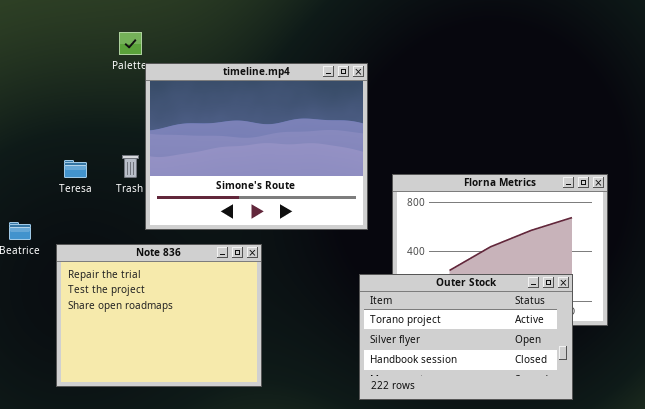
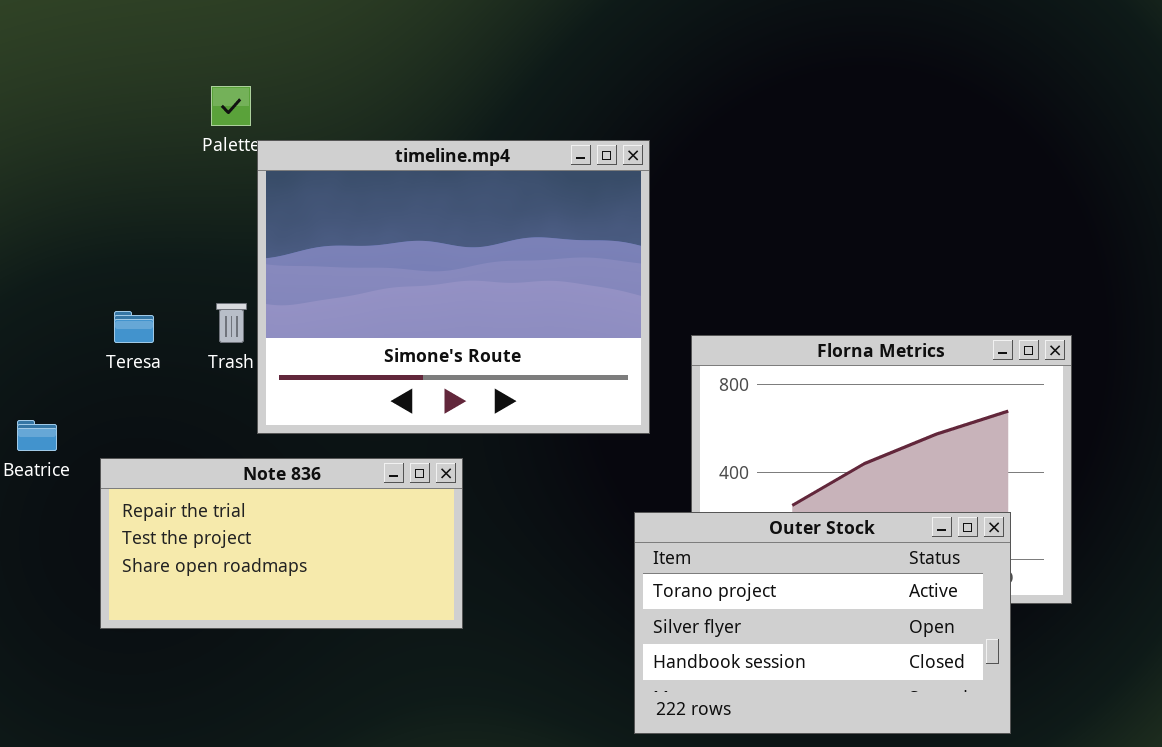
Note 836: [56,244,262,387] -> [100,458,463,629], resized

